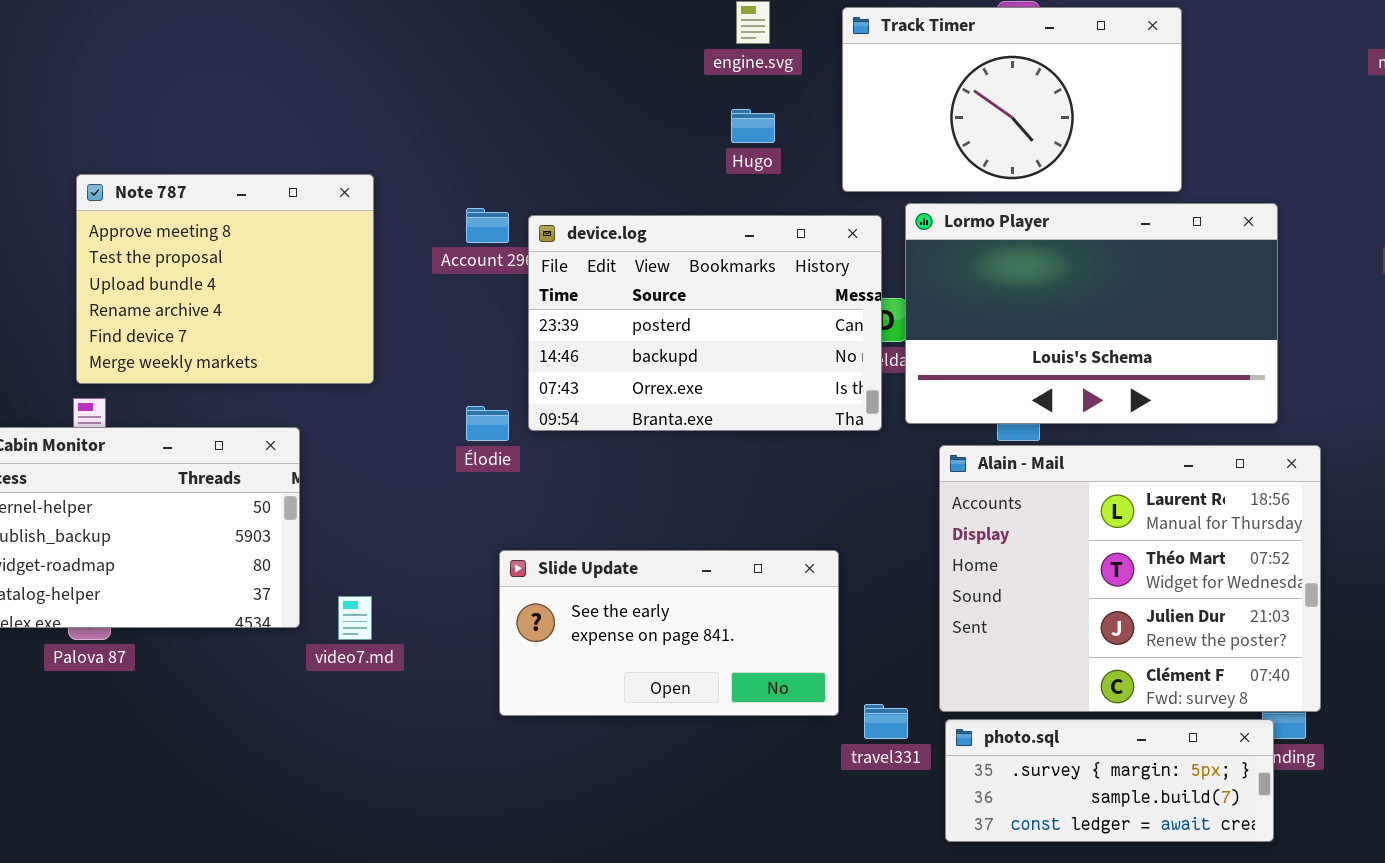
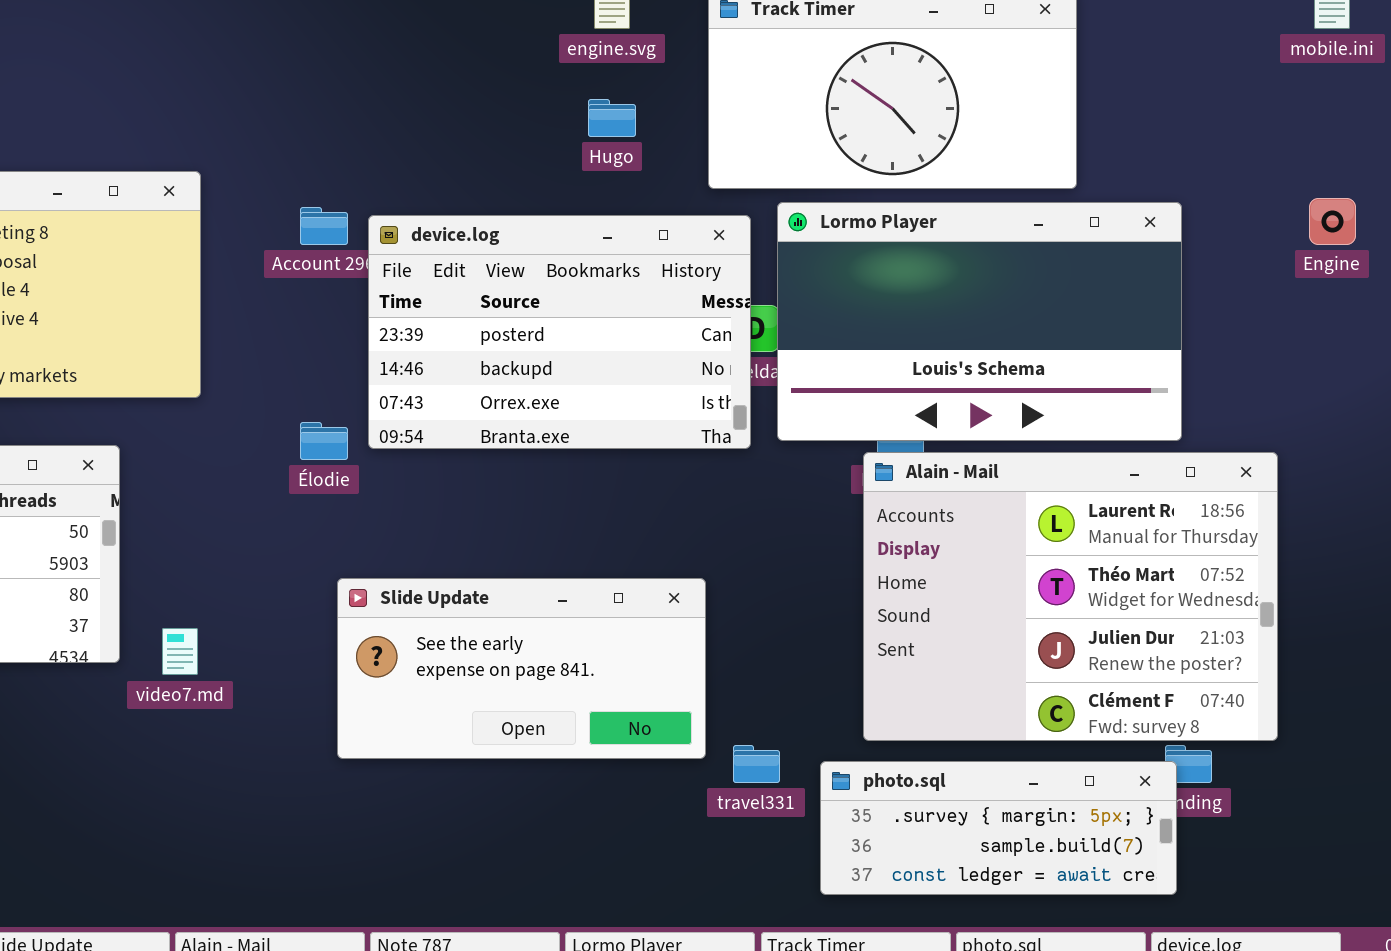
Alain - Mail: [939,445,1321,712] -> [863,452,1278,741], moved

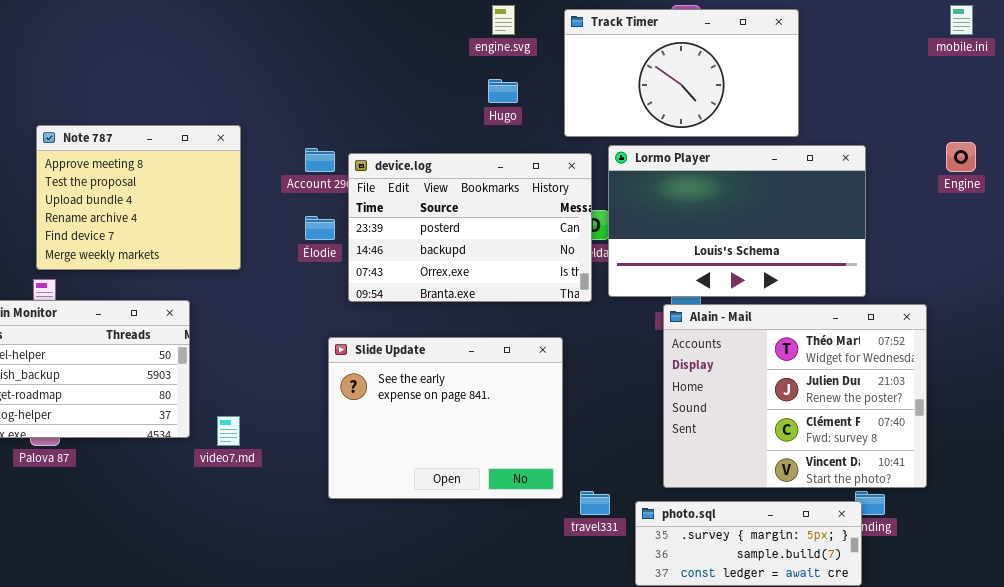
Élodie: [300,422,348,460] -> [305,216,335,240], moved
Alain - Mail: [863,452,1278,741] -> [663,304,927,488], scrolled down 1 row
Slide Update: [337,578,706,759] -> [328,337,563,499], resized

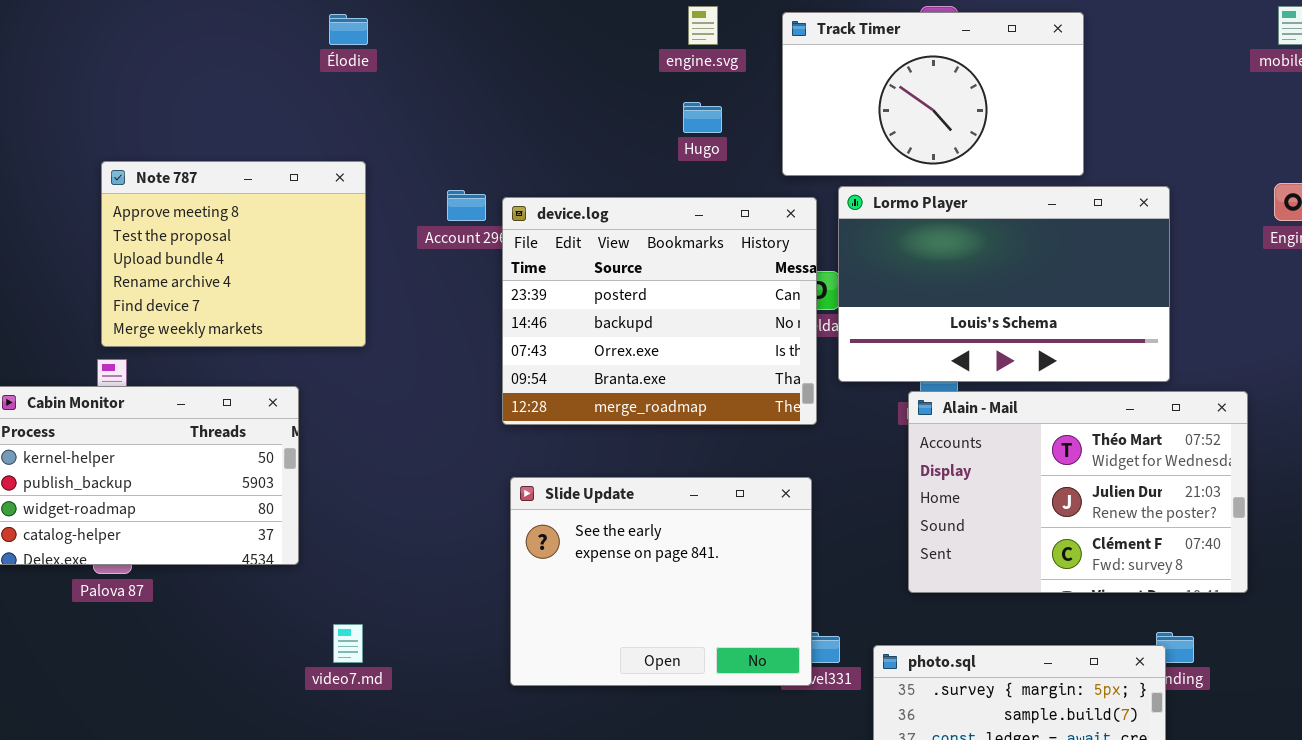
device.log: [348,153,592,302] -> [502,197,817,425], resized
Élodie: [305,216,335,240] -> [329,14,368,45], moved
Alain - Mail: [663,304,927,488] -> [908,391,1248,593], resized
Slide Update: [328,337,563,499] -> [510,477,812,686], moved
video7.md: [217,416,240,446] -> [333,624,363,663], moved

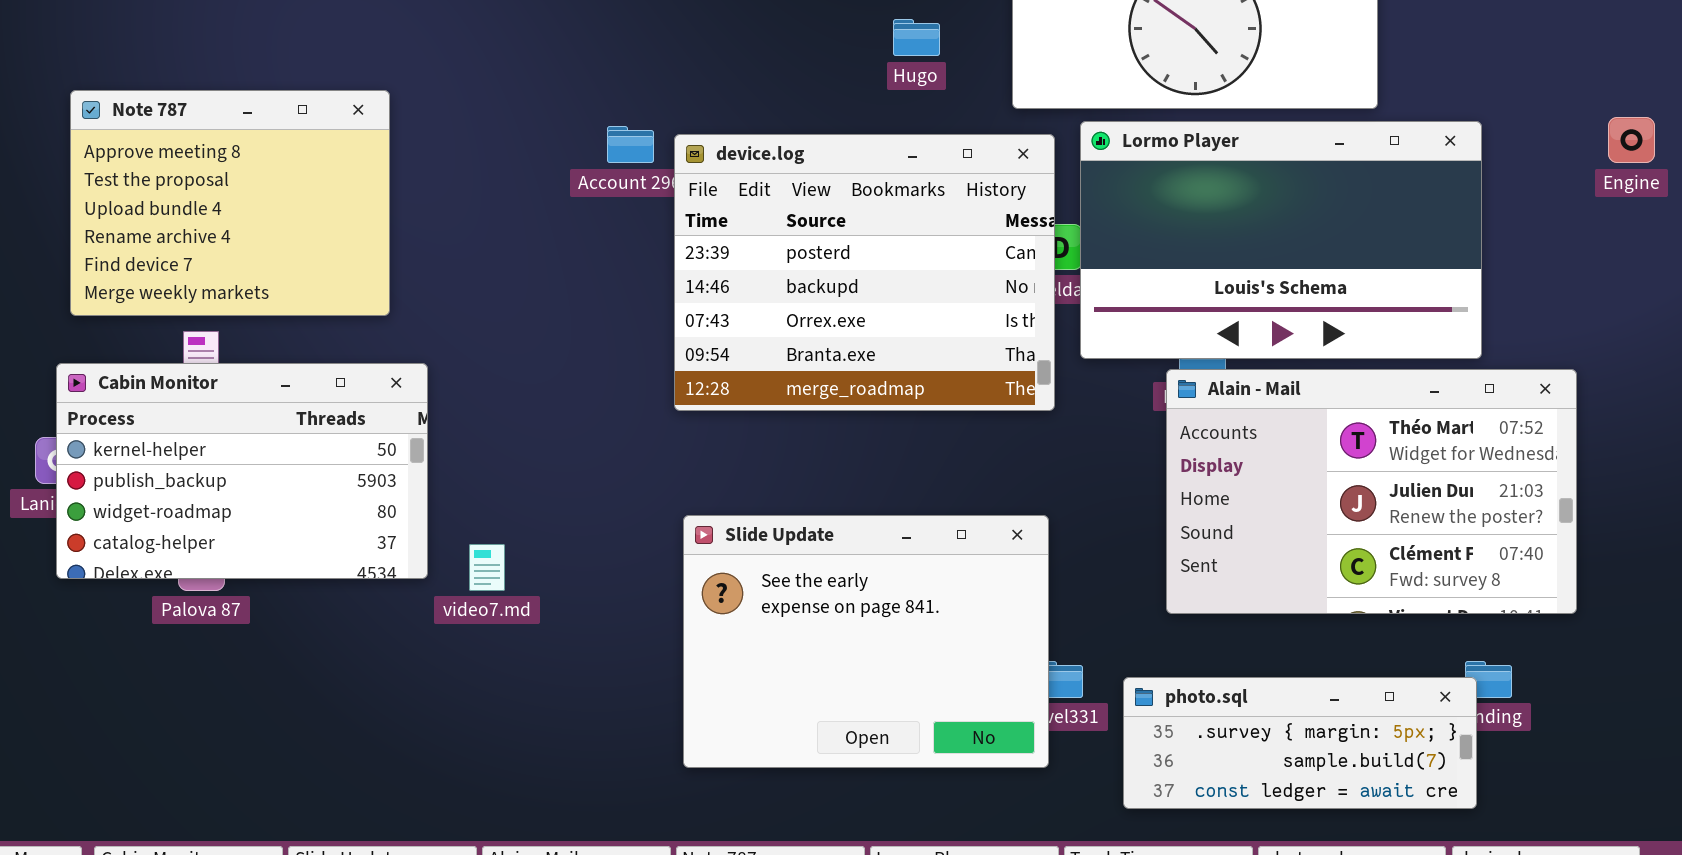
Note 787: [101,161,366,347] -> [70,90,390,316], moved
Slide Update: [510,477,812,686] -> [683,515,1049,768], moved
video7.md: [333,624,363,663] -> [469,544,505,591], moved

